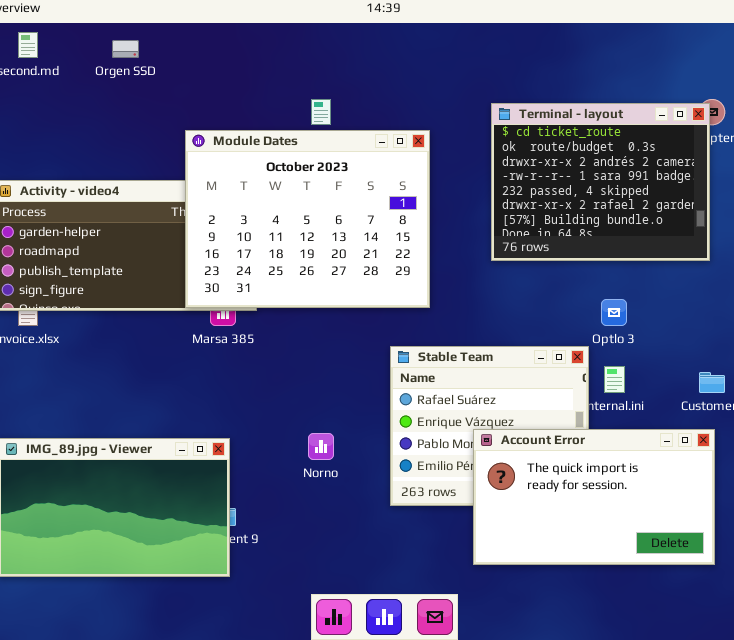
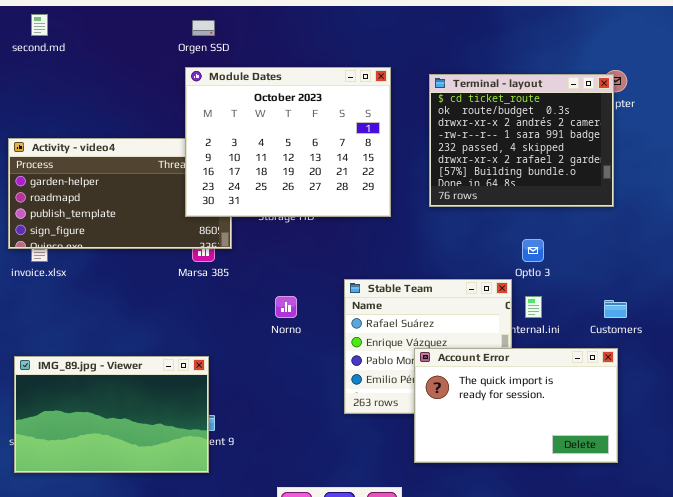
Orgen SSD: [112,40,139,58] -> [192,20,215,36], moved
Module Dates: [185,130,430,308] -> [185,67,391,217], moved
Norno: [308,433,334,460] -> [275,296,297,318], moved

